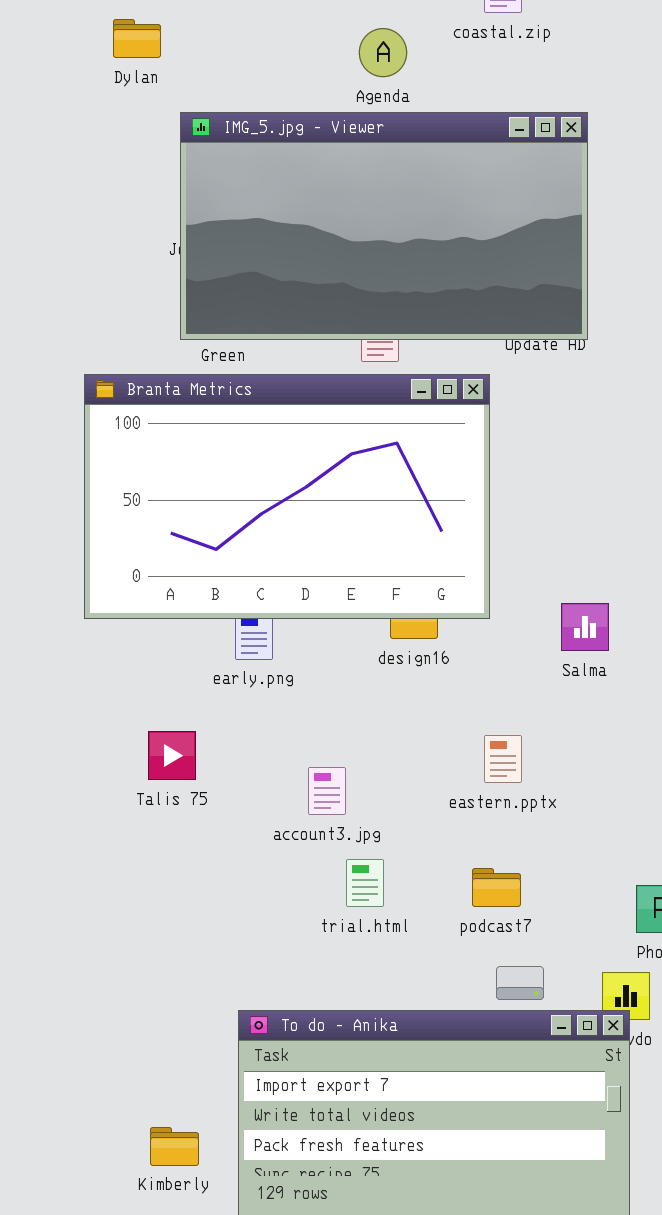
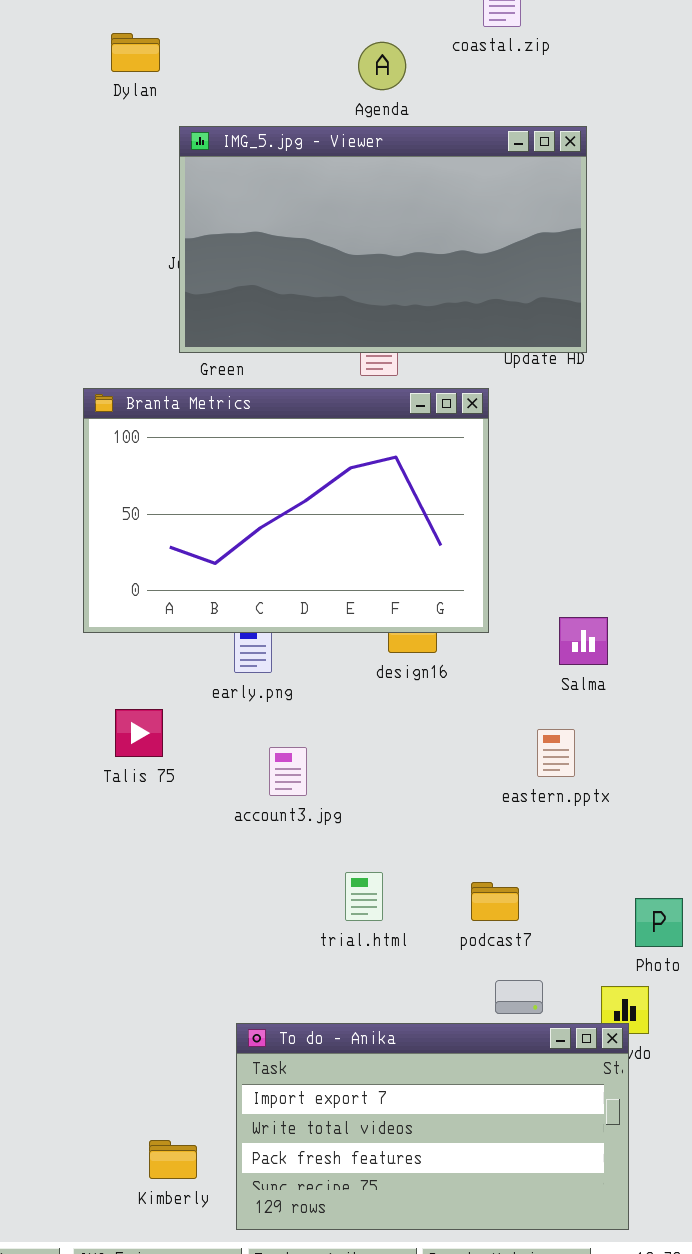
Talis 75: [148,731,196,780] -> [115,709,163,757], moved
eastern.pptx: [484,735,522,783] -> [537,729,575,777], moved
account3.jpg: [308,767,346,815] -> [269,747,307,796], moved

